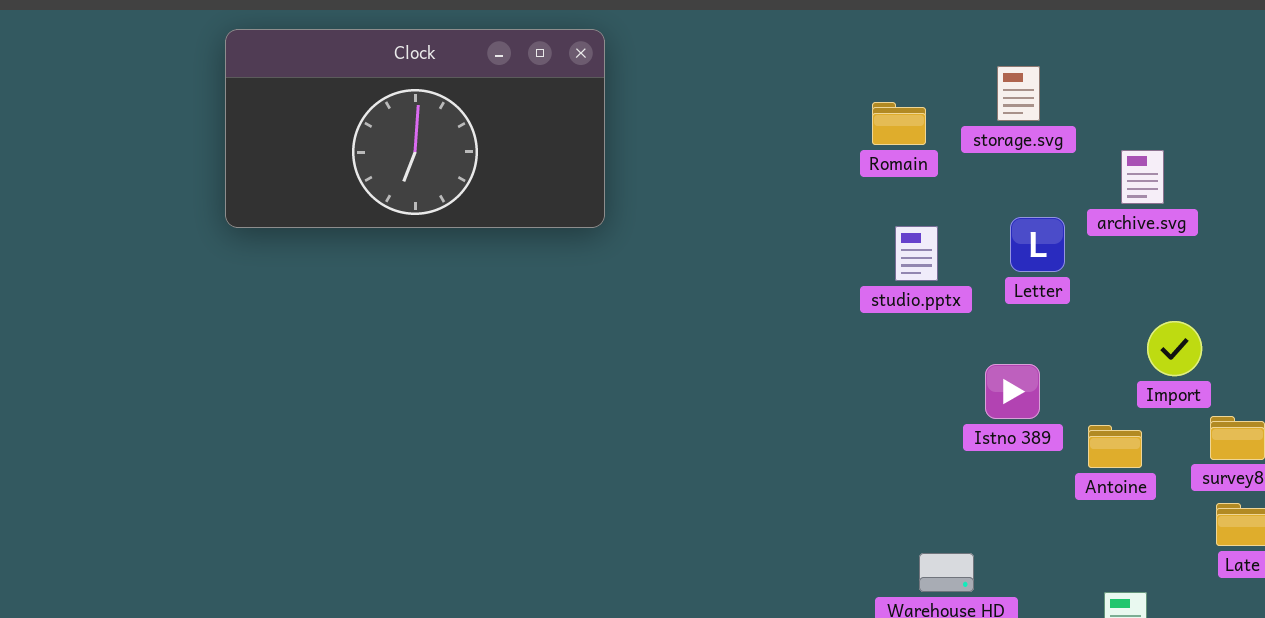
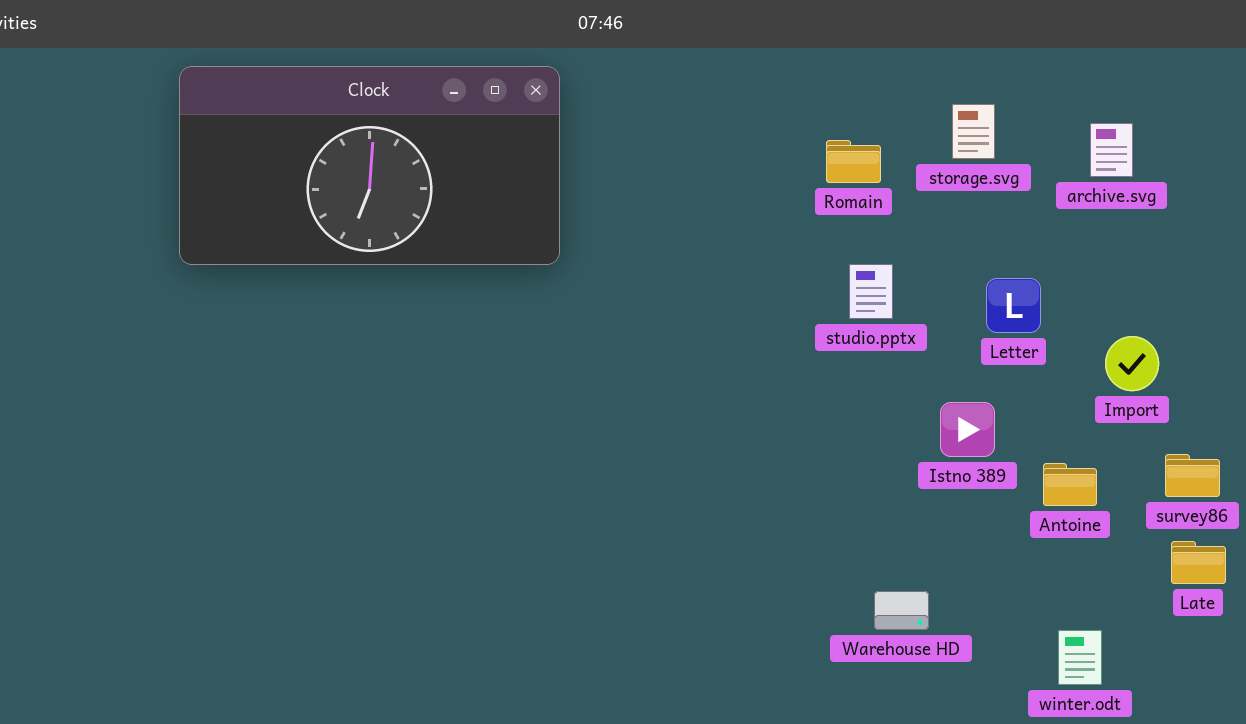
archive.svg: [1121,150,1164,204] -> [1090,123,1133,177], moved
Letter: [1010,217,1065,272] -> [986,278,1041,333], moved
Import: [1147,321,1202,376] -> [1105,336,1159,391], moved

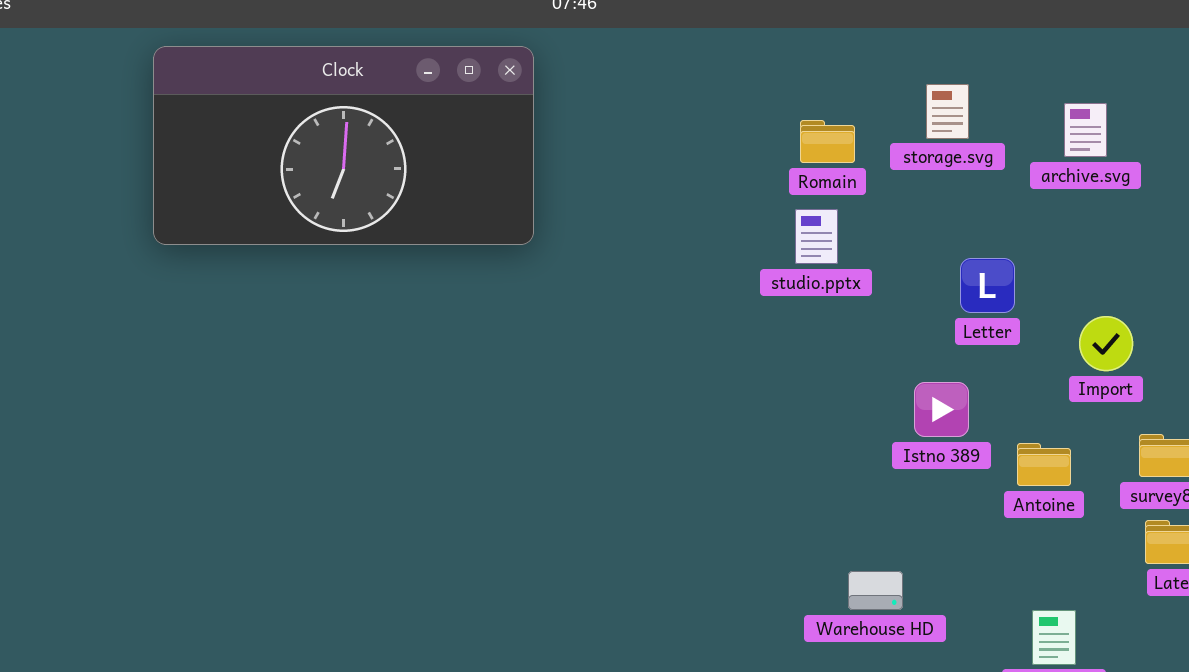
studio.pptx: [849,264,893,319] -> [795,209,838,264], moved

